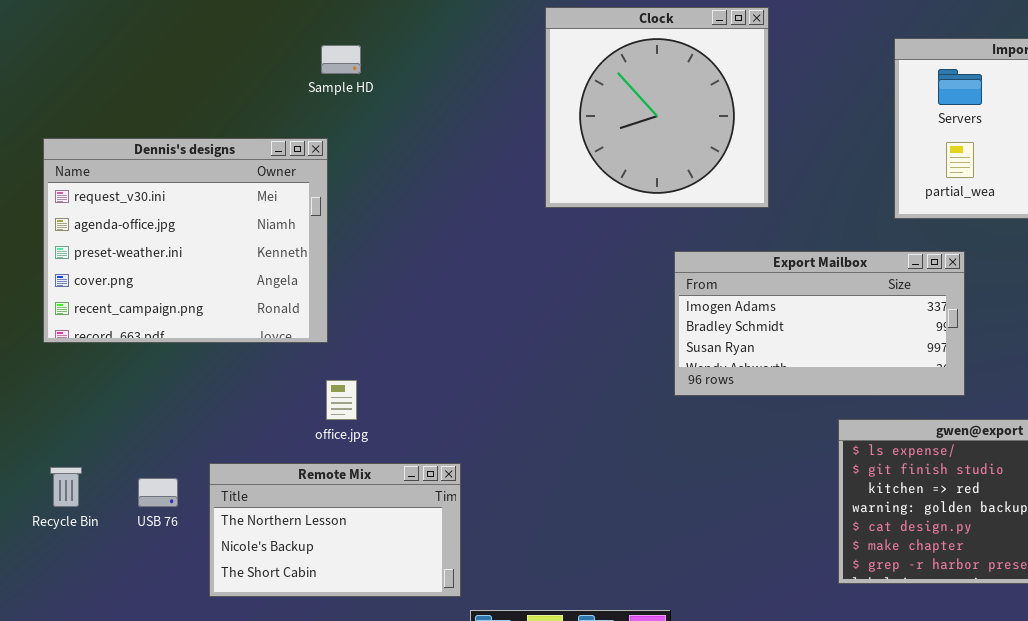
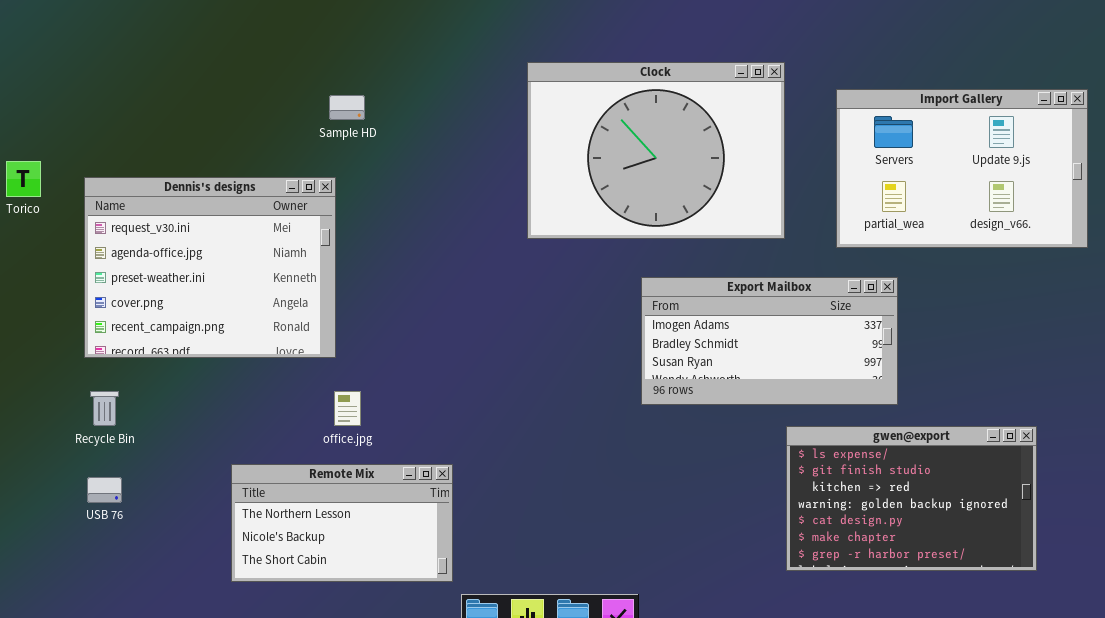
Clock: [545,7,769,208] -> [527,62,785,239], resized
Recycle Bin: [50,467,82,507] -> [90,391,119,426], moved
USB 76: [138,478,178,507] -> [87,477,122,503], moved

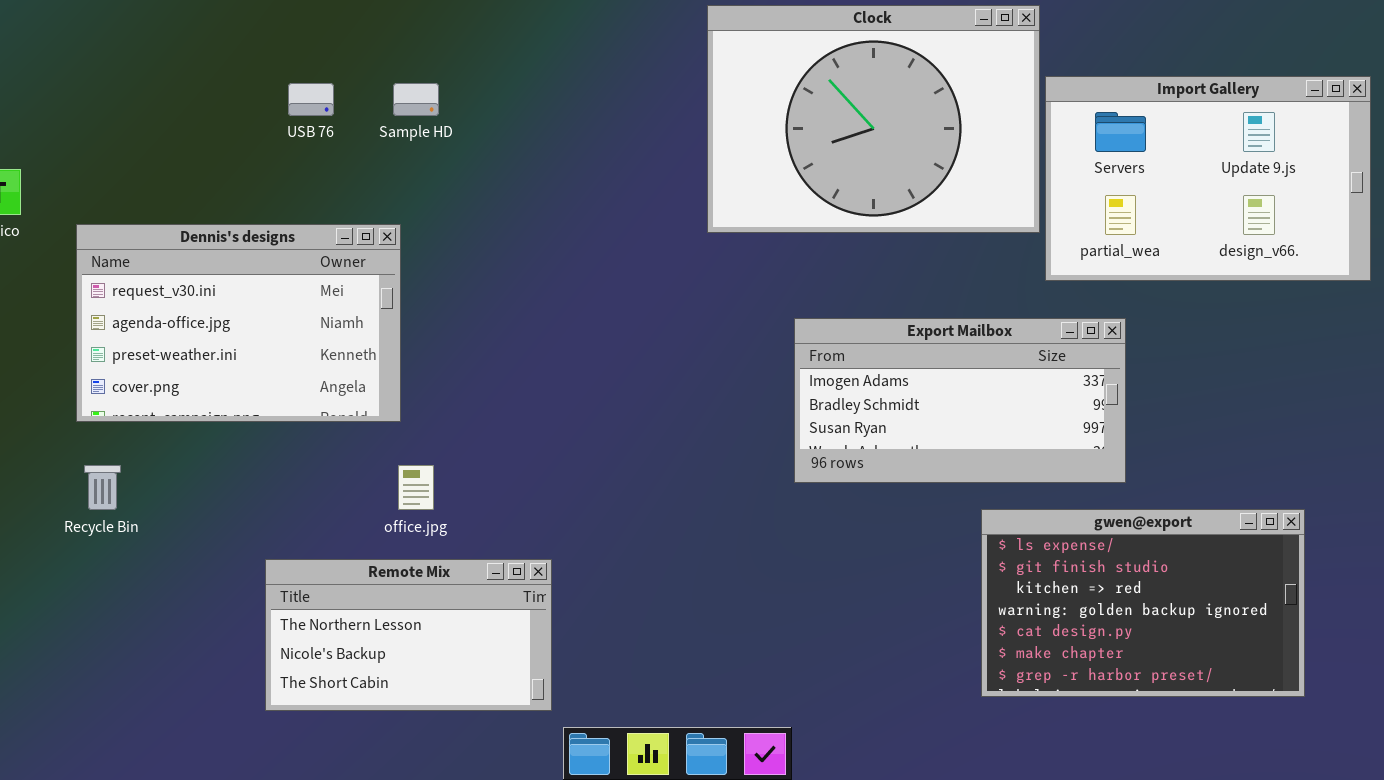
Clock: [527,62,785,239] -> [707,5,1040,233], moved
Dennis's designs: [84,177,336,358] -> [76,224,401,422], resized
USB 76: [87,477,122,503] -> [288,83,334,116], moved

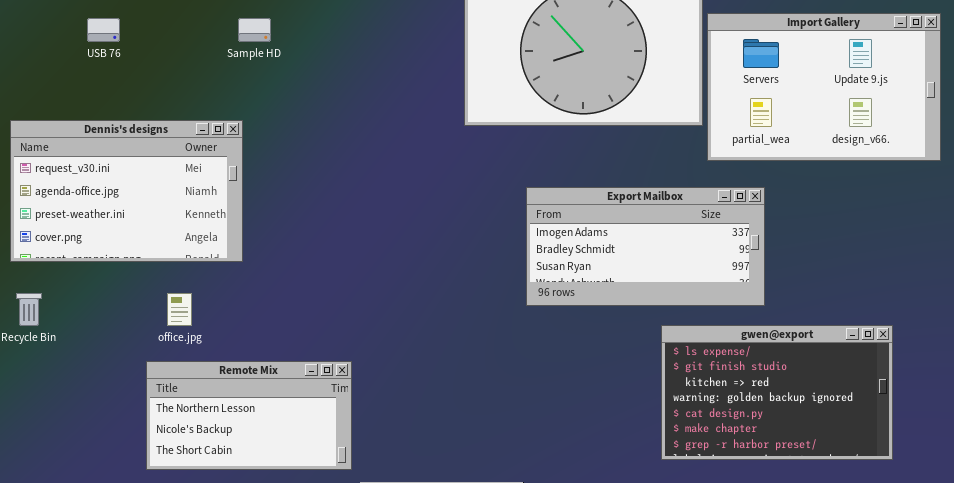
USB 76: [288,83,334,116] -> [87,18,120,42], moved
office.jpg: [398,465,434,510] -> [167,293,192,326], moved

